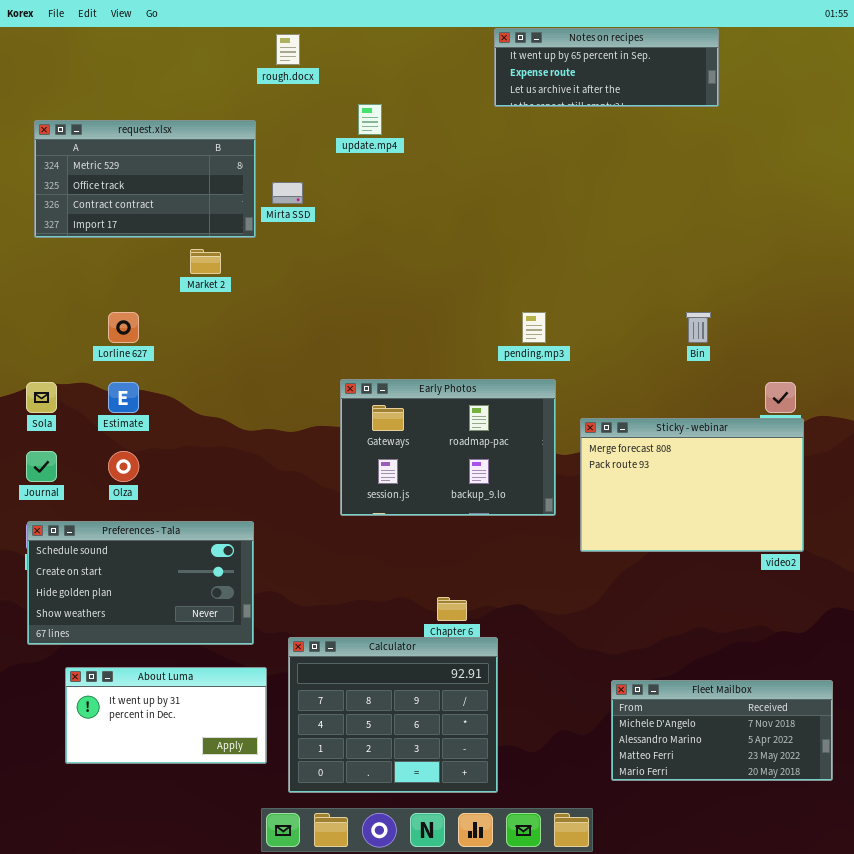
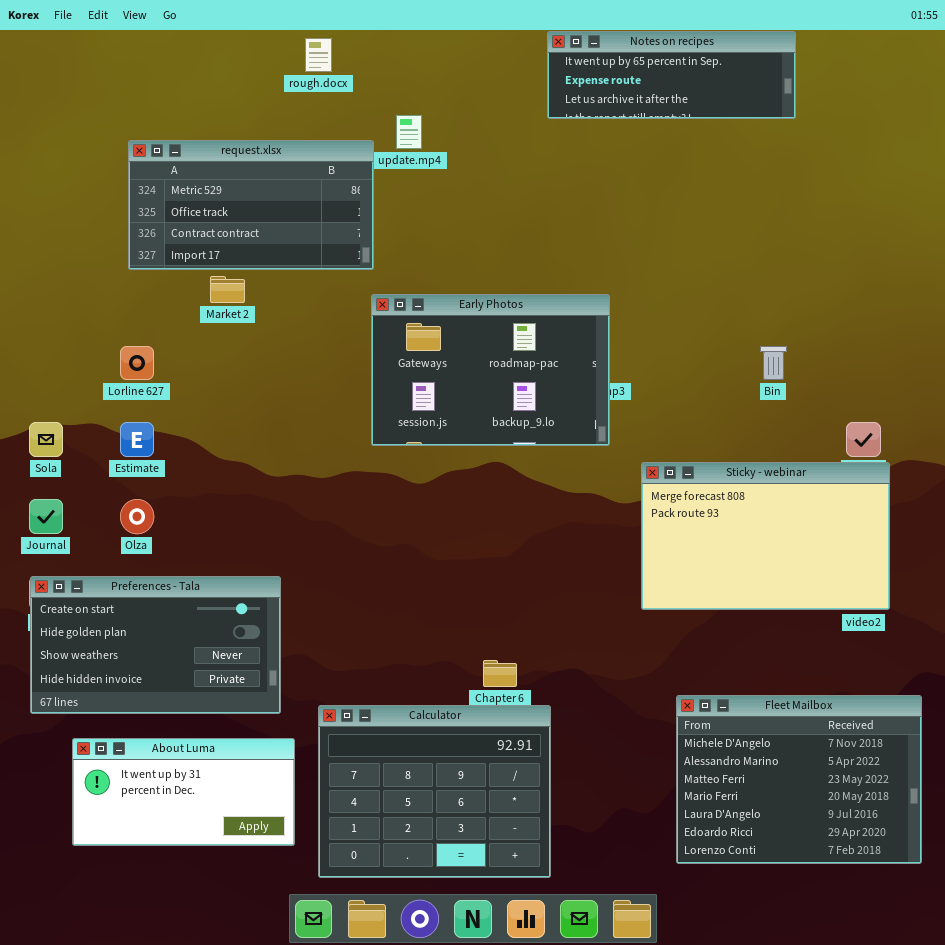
request.xlsx: [34,120,256,238] -> [128,140,374,270], moved
Early Photos: [340,379,556,516] -> [371,294,610,446], moved
Preferences - Tala: [27,521,254,645] -> [30,576,281,714], scrolled down 1 row
Fleet Mailbox: [611,680,833,781] -> [676,695,922,864], resized

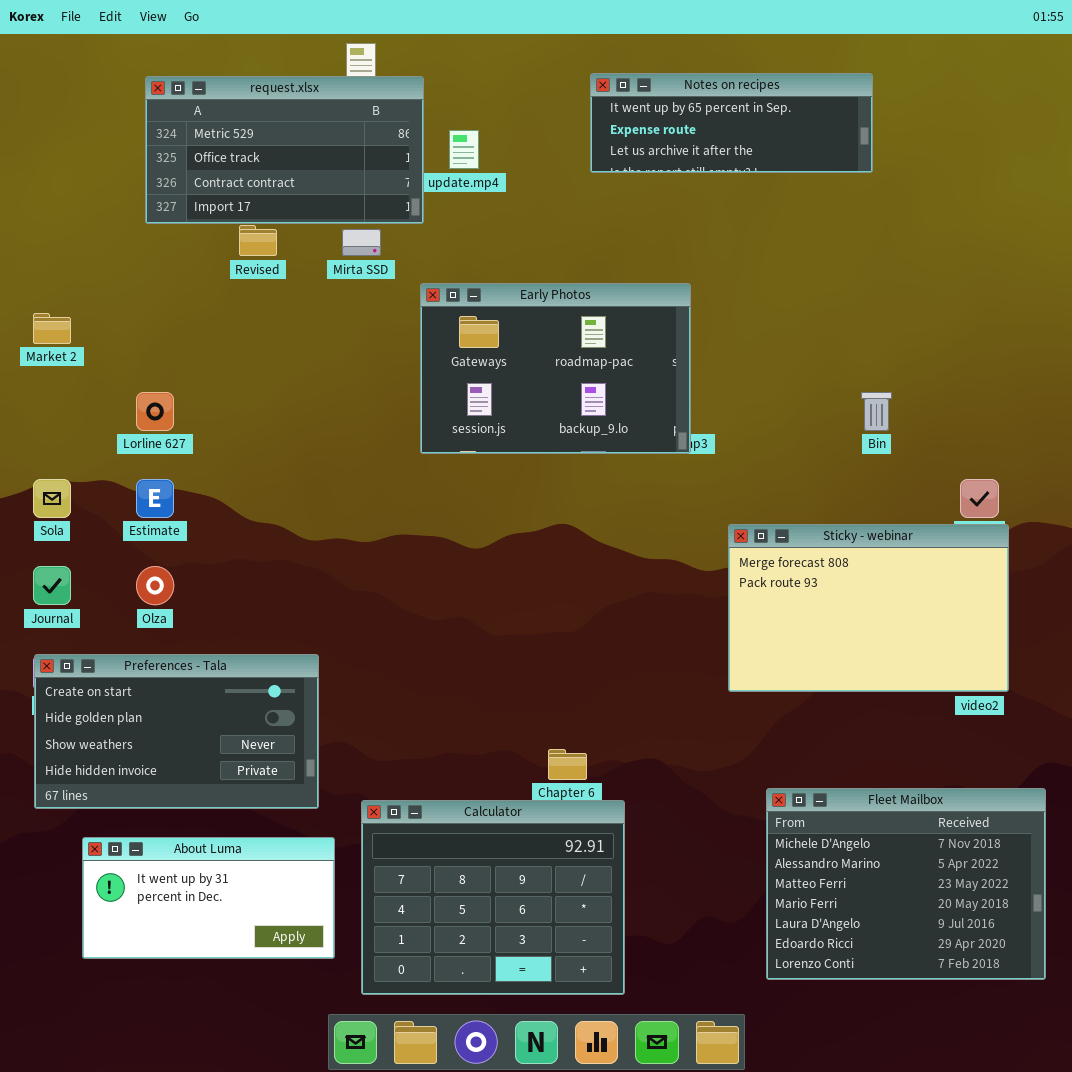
Notes on recipes: [547,31,796,119] -> [590,73,873,173], moved
request.xlsx: [128,140,374,270] -> [145,76,424,224], moved
Market 2: [210,276,245,303] -> [33,313,71,344], moved
Early Photos: [371,294,610,446] -> [420,283,691,454], moved

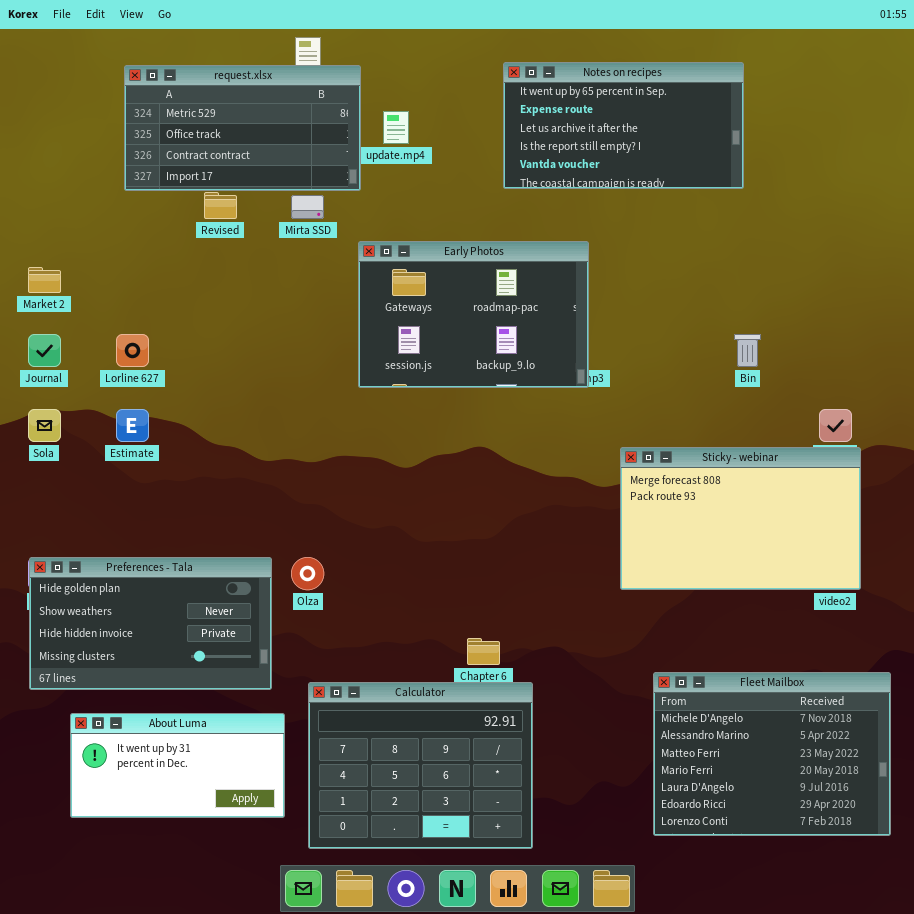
Notes on recipes: [590,73,873,173] -> [503,62,744,189], resized
Journal: [33,566,71,605] -> [28,334,61,367], moved
Olza: [136,566,174,605] -> [291,557,324,590], moved
Preferences - Tala: [34,654,319,809] -> [29,557,272,690], scrolled down 1 row

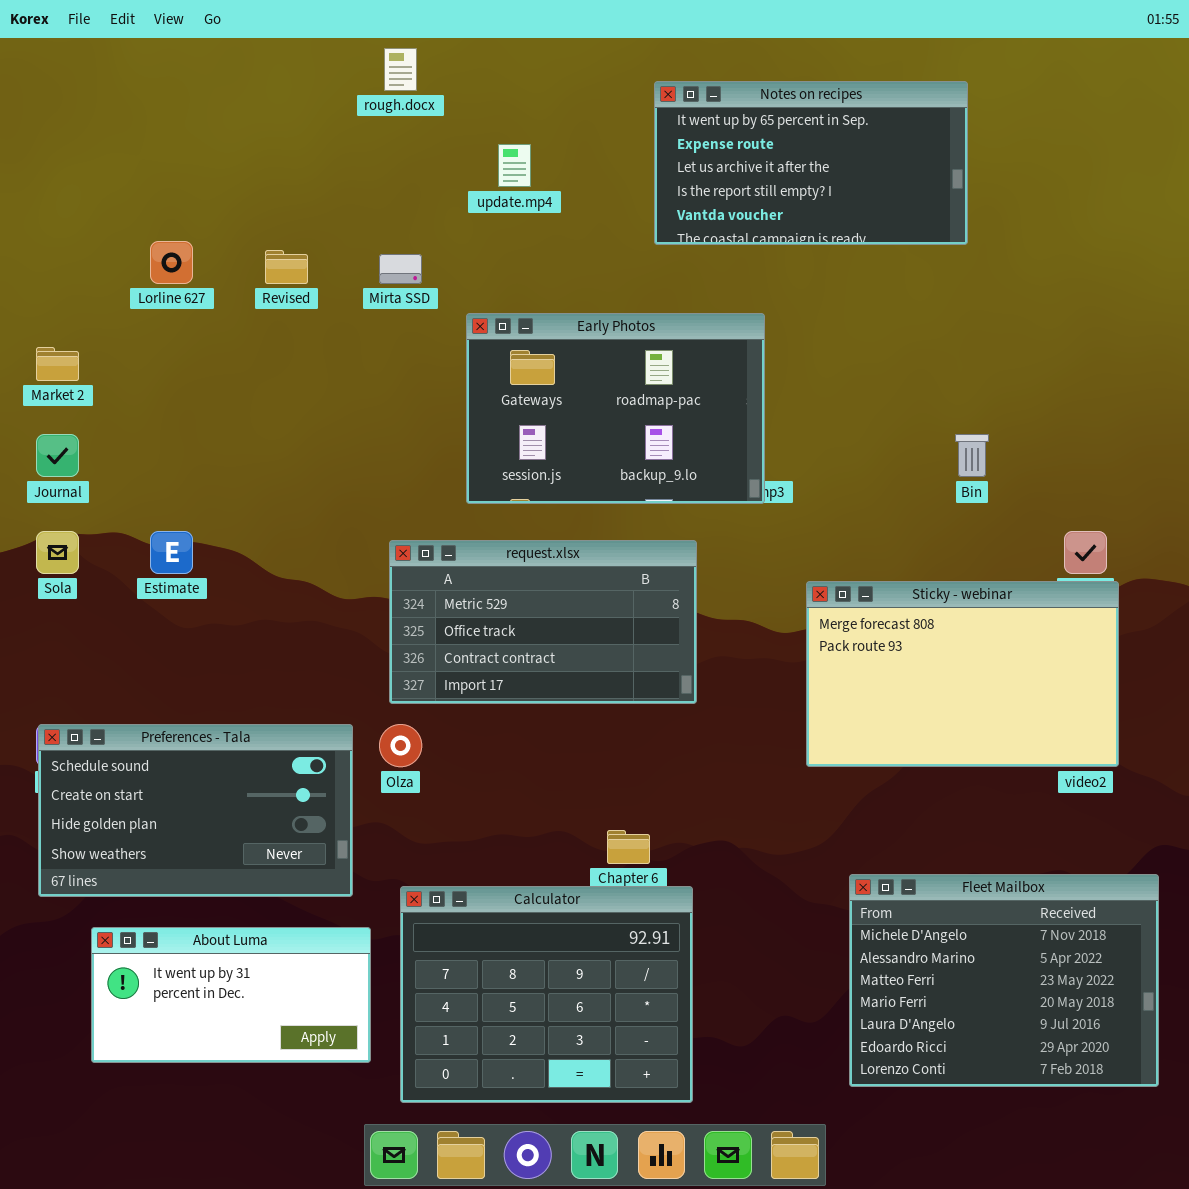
request.xlsx: [124,65,361,191] -> [389,540,697,704], moved
Lorline 627: [116,334,149,367] -> [150,241,193,284], moved
Preferences - Tala: [29,557,272,690] -> [38,724,353,897], scrolled up 2 rows

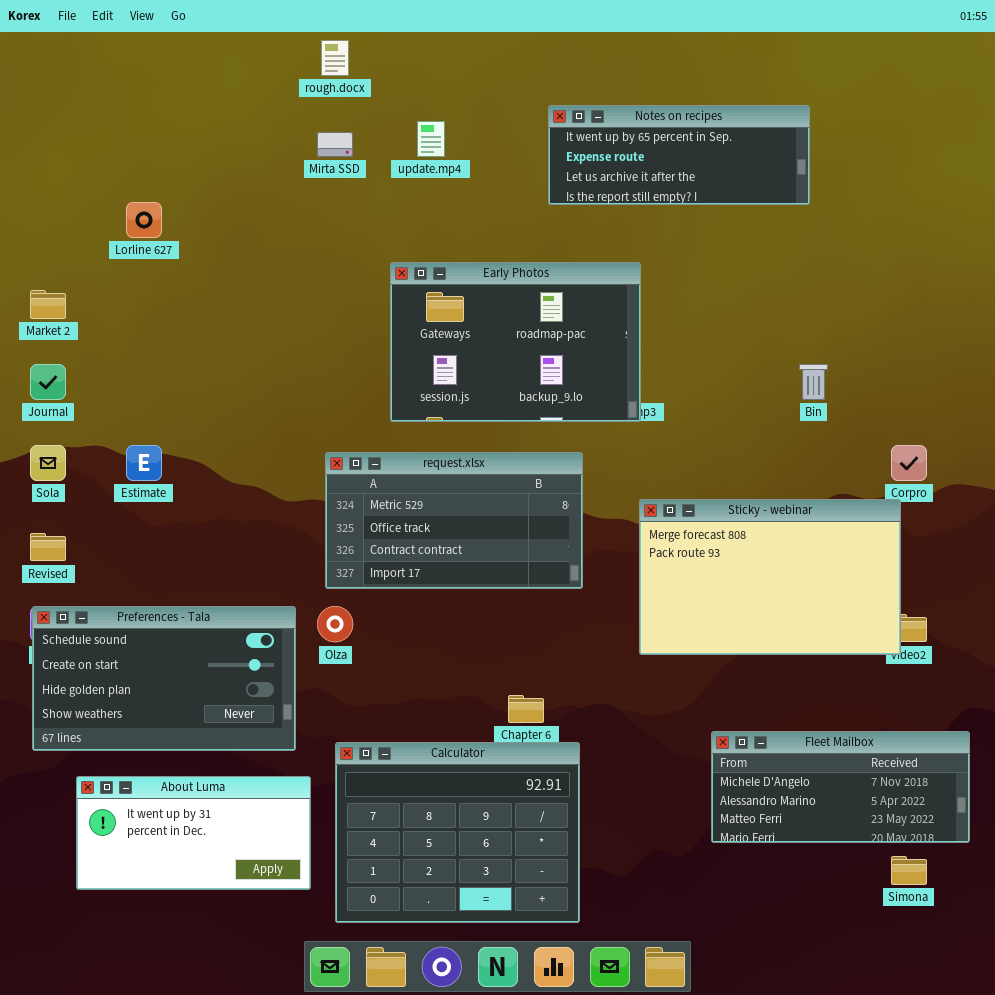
Notes on recipes: [654,81,968,245] -> [548,105,810,205], resized
Revised: [265,250,308,284] -> [30,533,66,561], moved
Mirta SSD: [379,254,422,284] -> [317,132,353,157], moved
Sticky - webinar: [806,581,1119,767] -> [639,499,901,655], moved
Fleet Mailbox: [849,874,1159,1087] -> [711,731,970,843], resized

